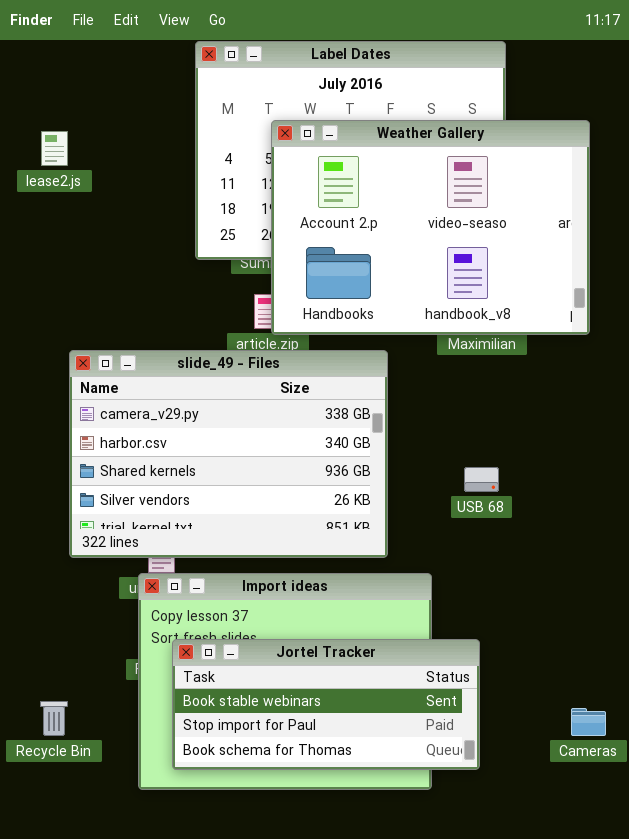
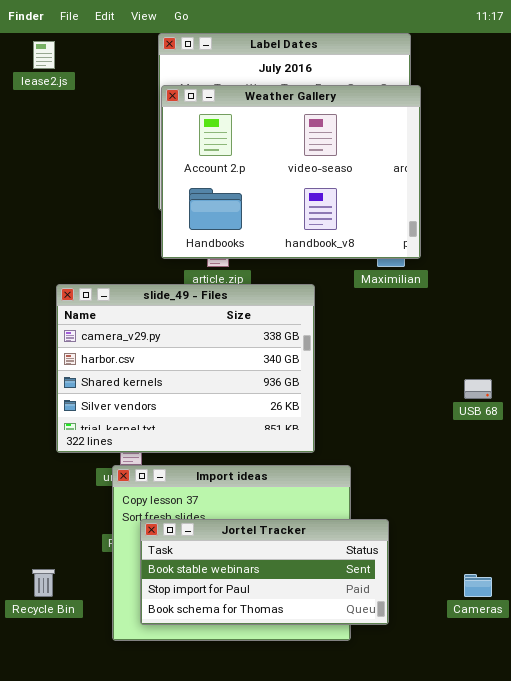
Weather Gallery: [271,120,590,335] -> [161,85,421,259], moved
lease2.js: [41,131,68,166] -> [33,41,55,69], moved
USB 68: [464,467,499,492] -> [464,379,492,399], moved

